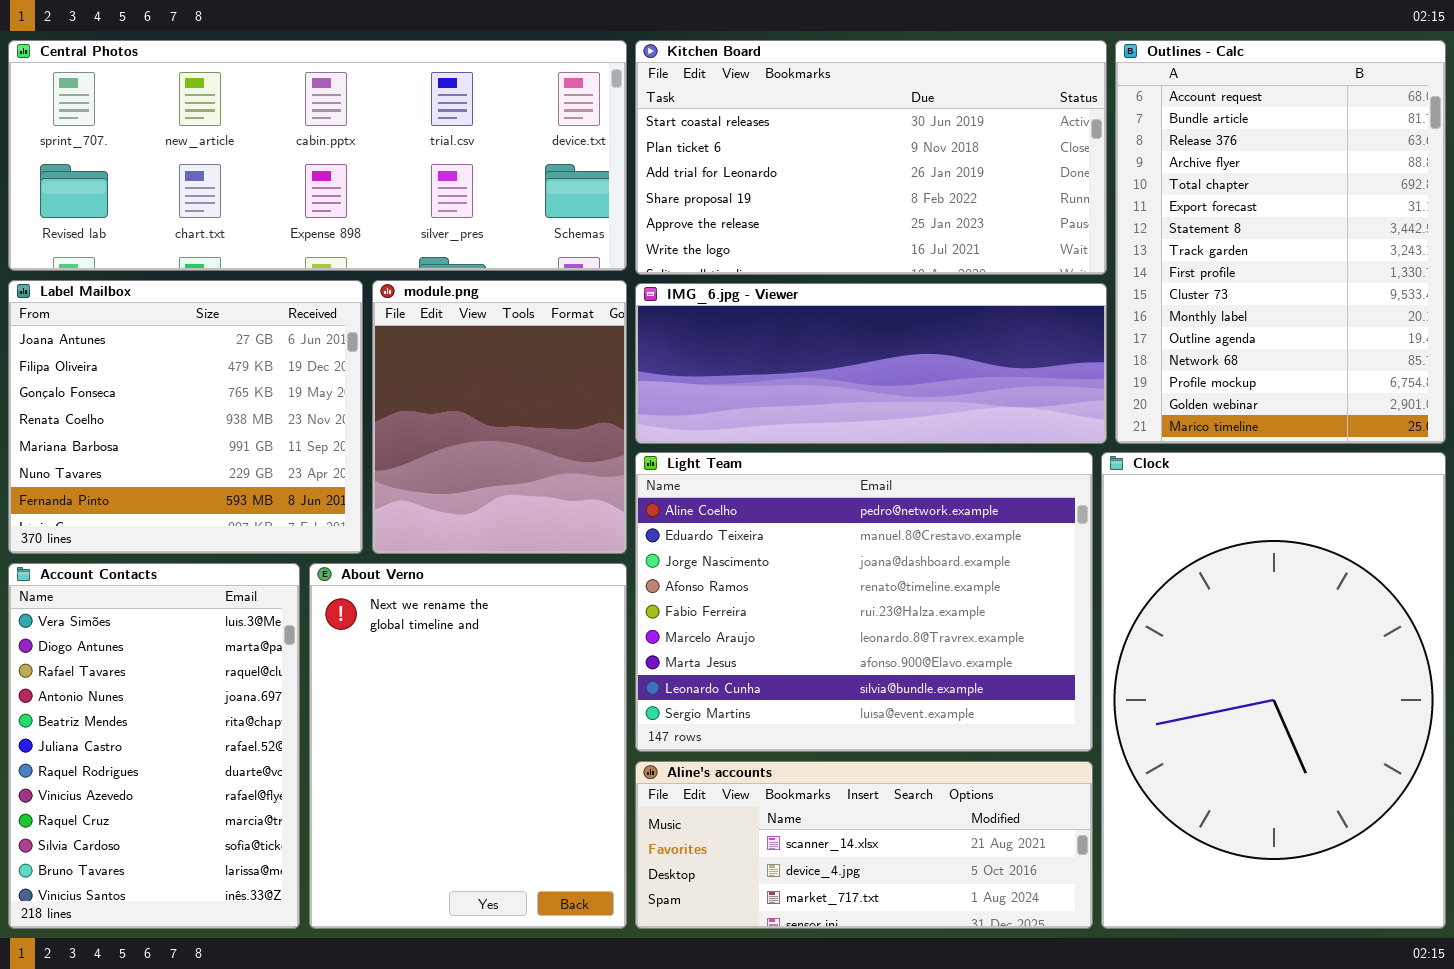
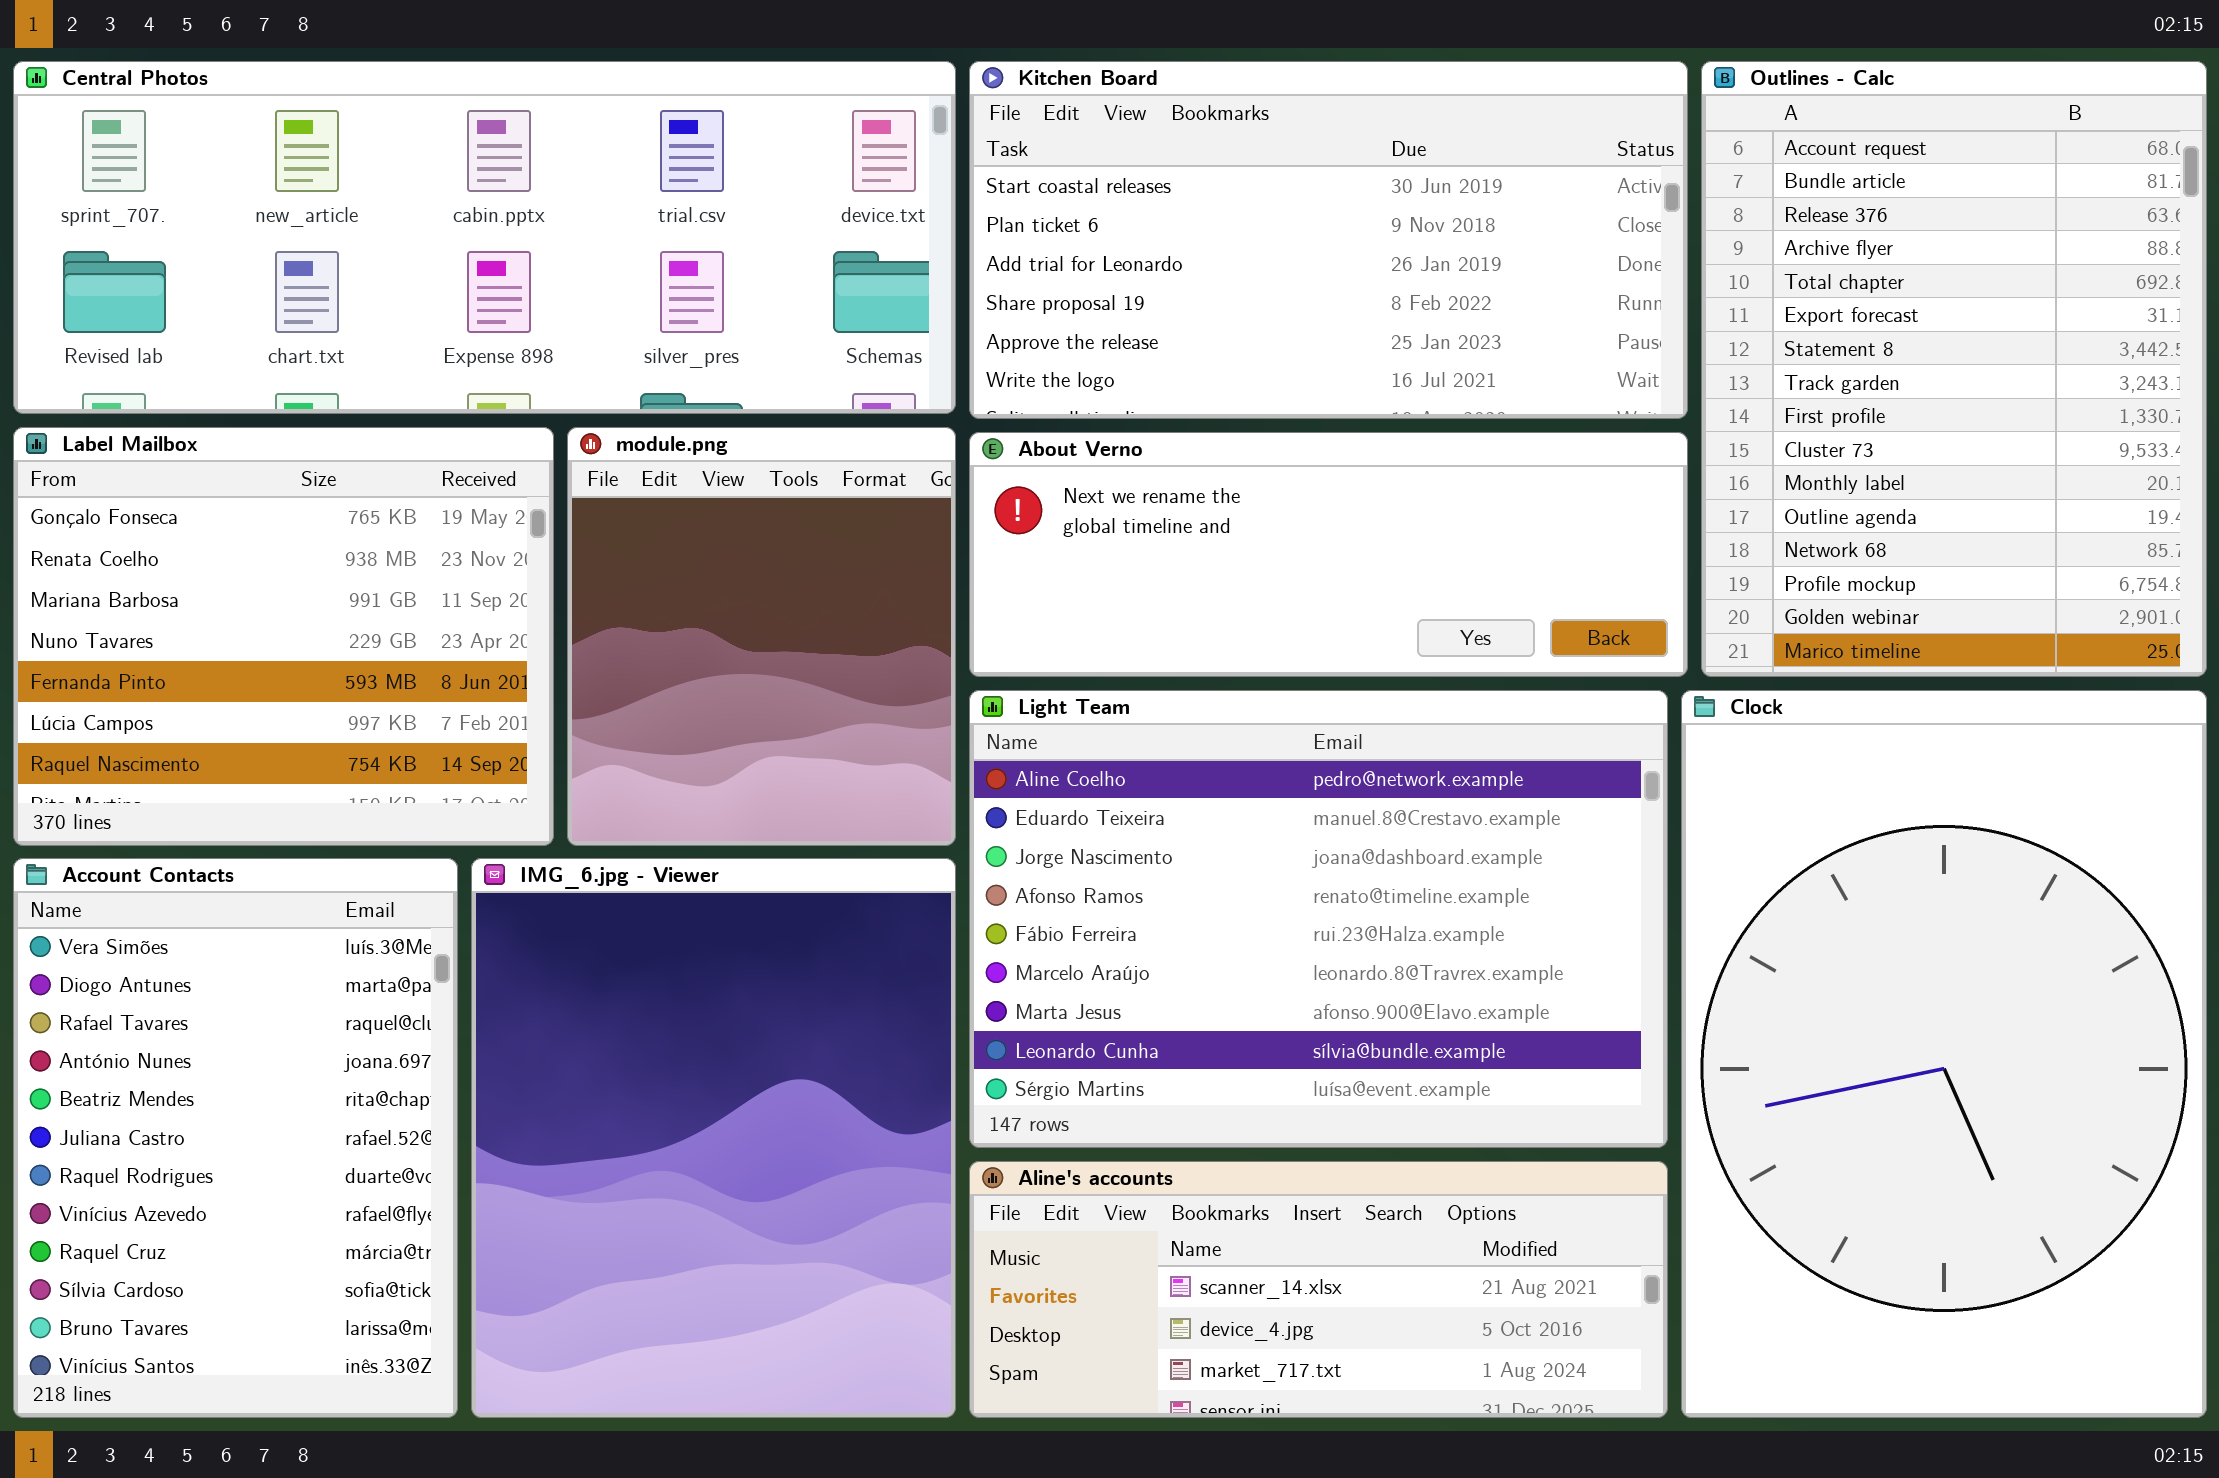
Label Mailbox: [8,280,363,554] -> [13,427,554,846], scrolled down 2 rows
IMG_6.jpg - Viewer: [635,283,1107,444] -> [471,858,956,1418], moved, resized
About Verno: [309,563,627,929] -> [969,432,1688,677], moved, resized

